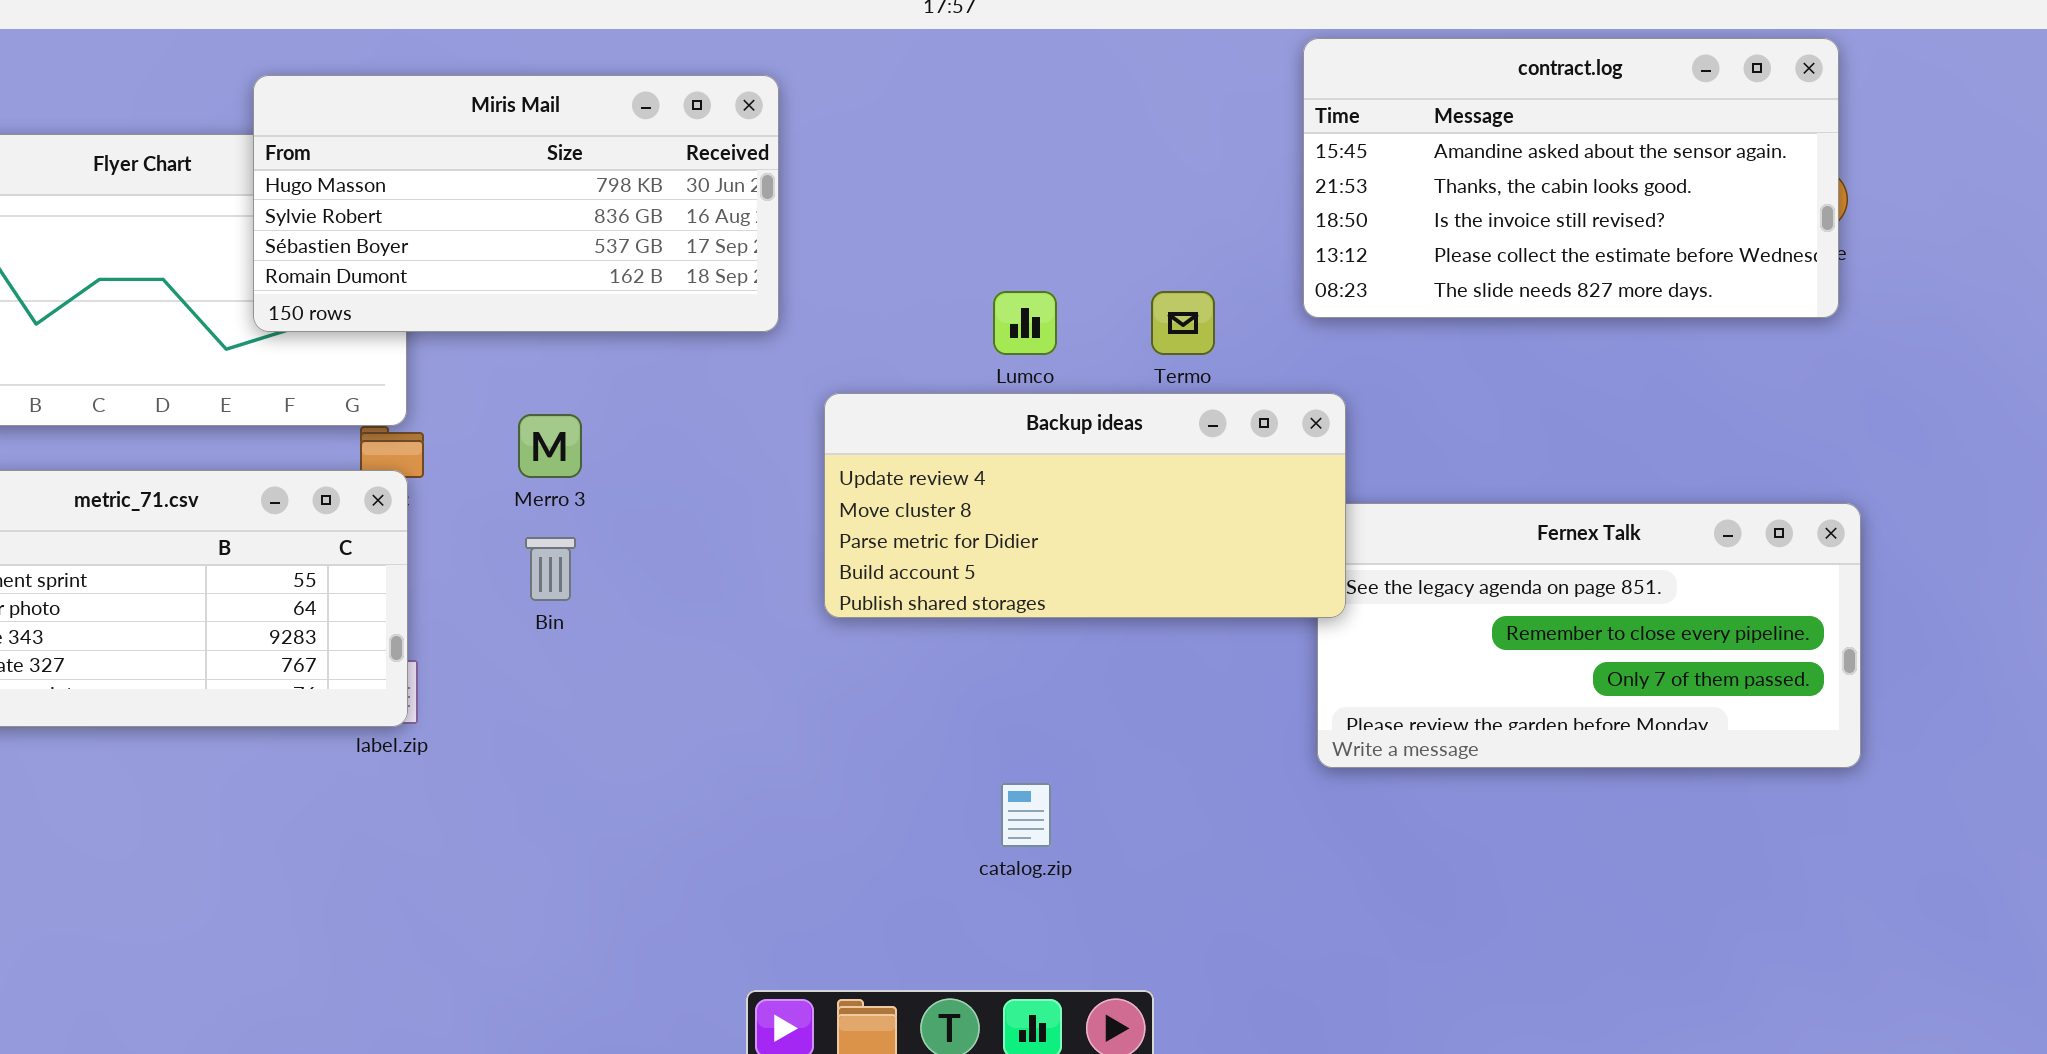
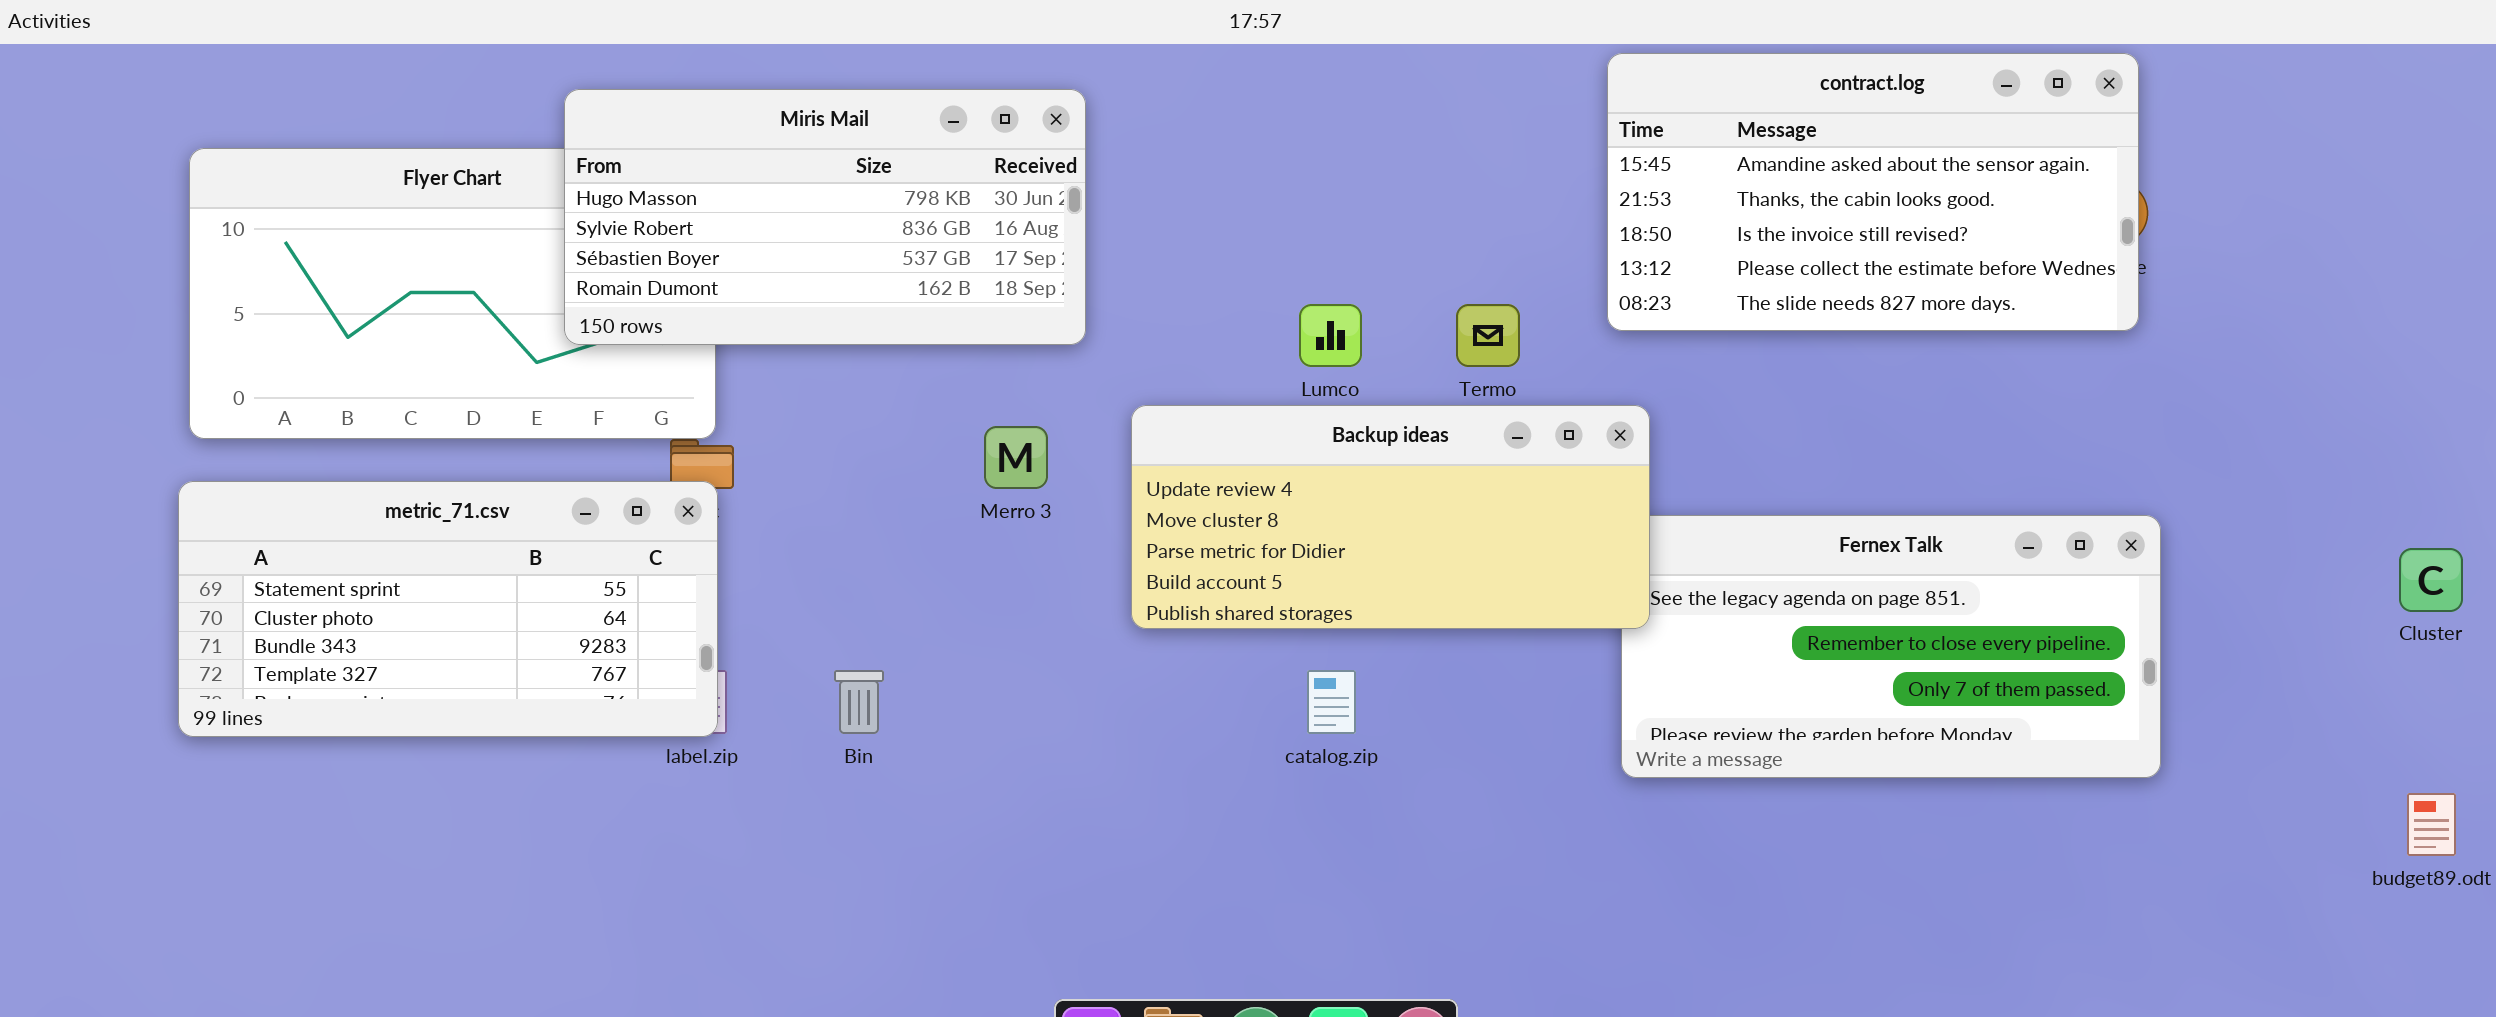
Merro 3: [518,414,582,478] -> [984,426,1048,489], moved
Bin: [525,537,576,601] -> [834,670,884,734], moved
catalog.zip: [1001,783,1051,847] -> [1307,670,1356,734], moved

